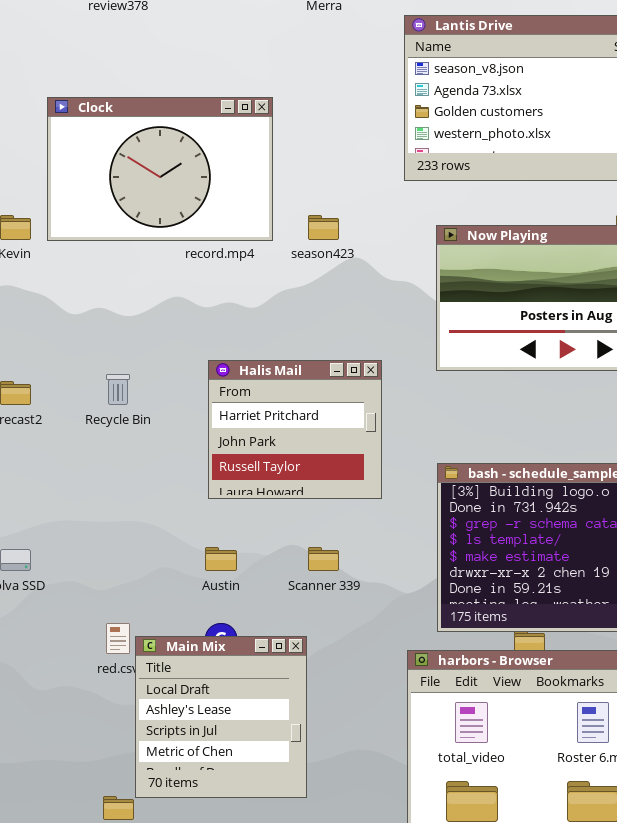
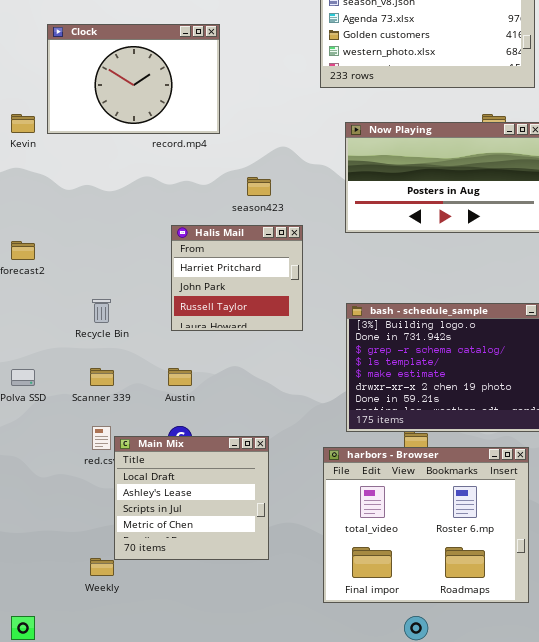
season423: [308,215,339,240] -> [247,177,271,196], moved
Recycle Bin: [106,374,130,405] -> [92,299,111,323], moved
Scanner 339: [308,547,339,571] -> [90,368,114,386], moved
Main Mix: [135,636,307,798] -> [114,436,269,560], resized

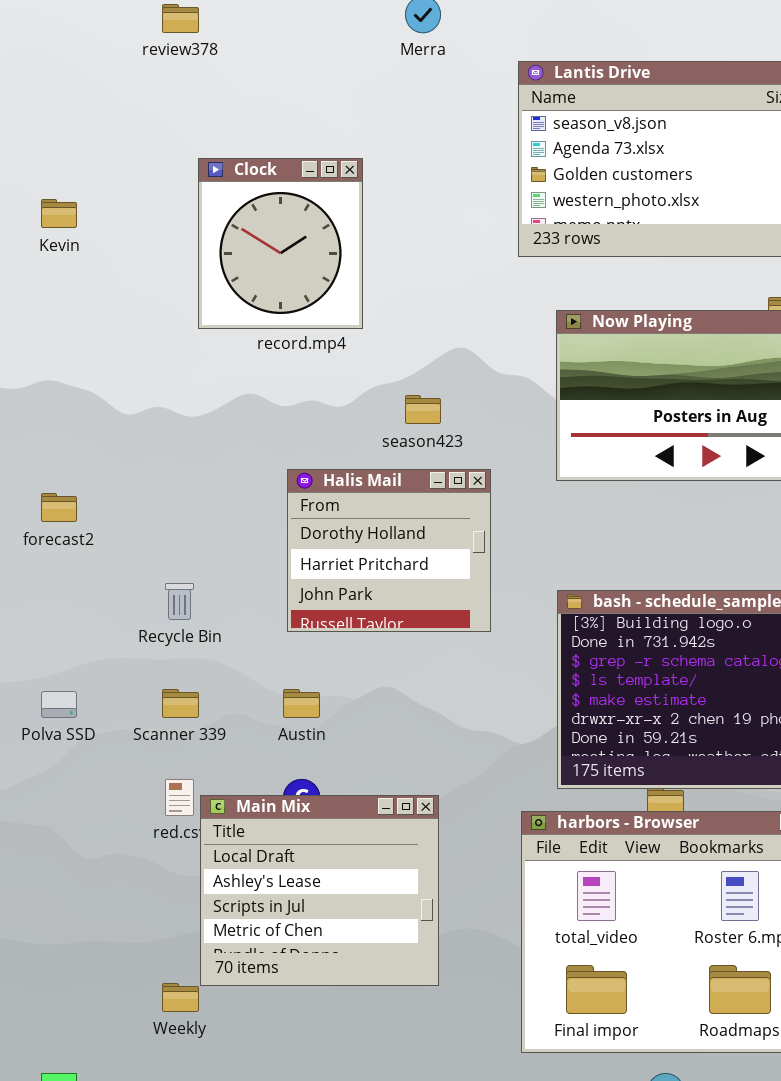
Clock: [47,24,220,134] -> [198,158,363,329], resized
Kevin: [11,114,35,133] -> [41,199,77,228], moved
Halis Mail: [171,225,303,331] -> [287,469,491,632], scrolled up 1 row

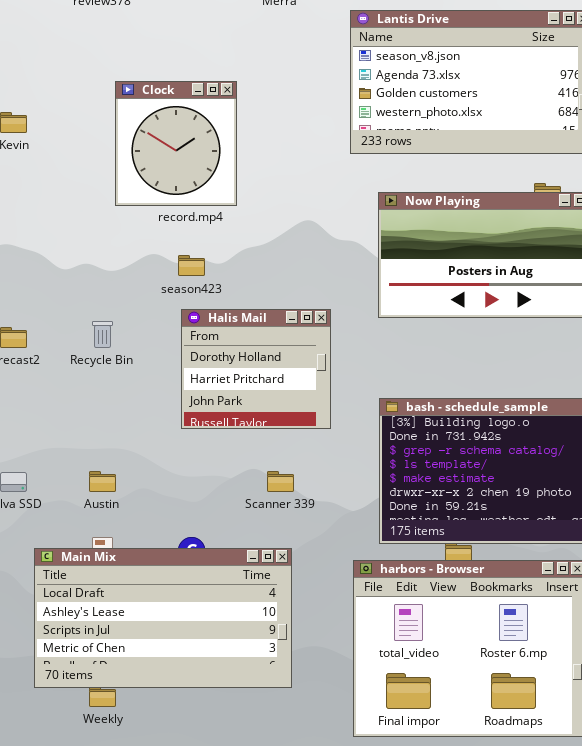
season423: [405,395,441,424] -> [178,255,205,276], moved
Recycle Bin: [165,583,194,620] -> [92,321,113,348], moved
Scanner 339: [162,689,199,718] -> [267,471,294,492], moved
Austin: [283,689,320,718] -> [89,471,116,492], moved
Main Mix: [200,795,439,986] -> [34,548,292,688], resized

